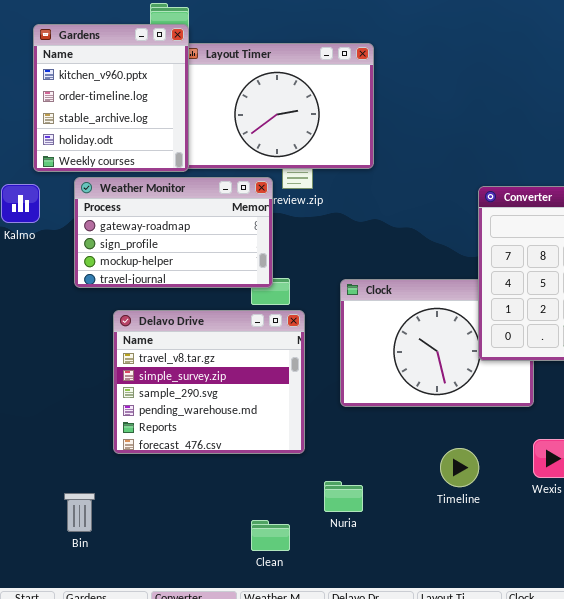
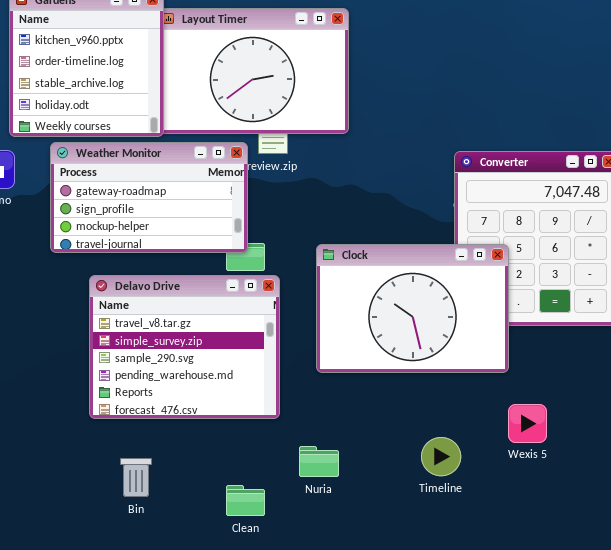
Clock: [340,279,534,407] -> [316,244,509,373], raised
Timeline: [440,448,479,487] -> [421,437,461,476], moved
Bin: [64,493,95,532] -> [120,458,152,497], moved

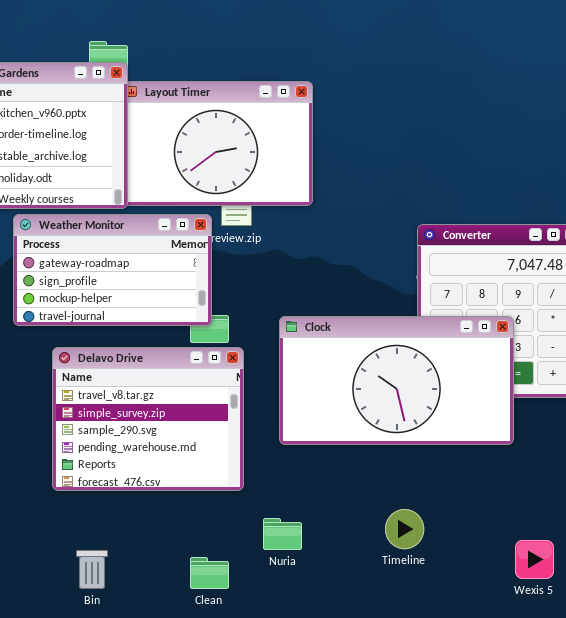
Clock: [316,244,509,373] -> [279,316,514,445], resized
Wexis 5: [508,404,547,443] -> [515,540,554,579], moved
Bin: [120,458,152,497] -> [76,550,108,589], moved

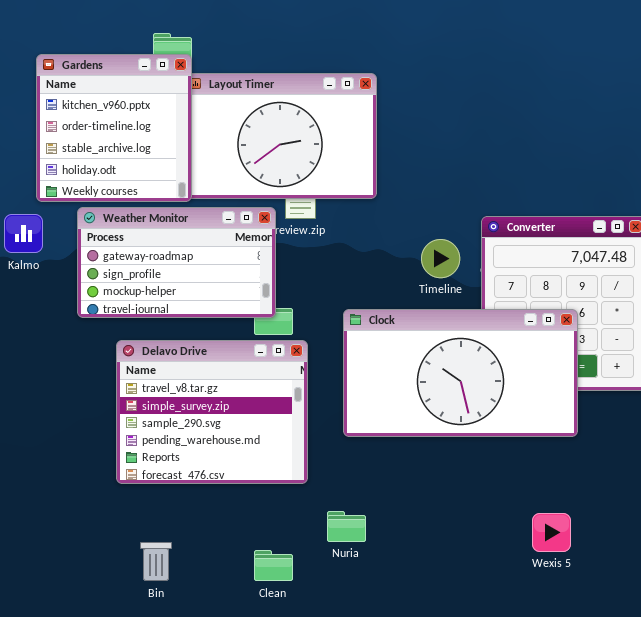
Timeline: [385,509,424,549] -> [421,239,460,278], moved
Wexis 5: [515,540,554,579] -> [532,513,571,552], moved

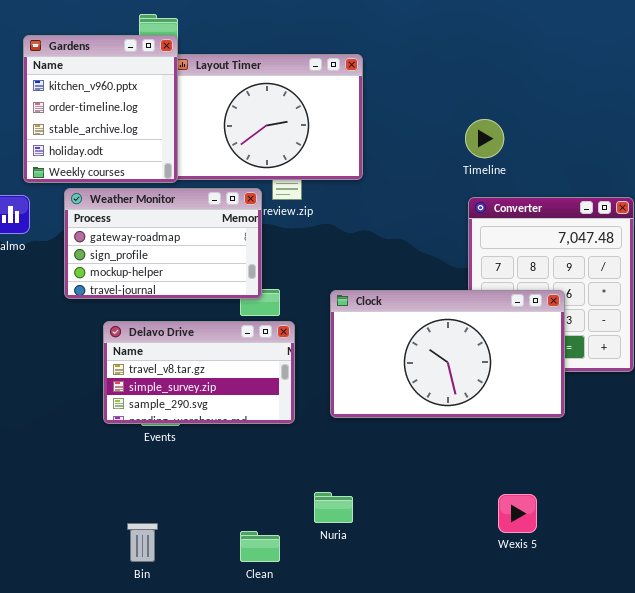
Timeline: [421,239,460,278] -> [465,119,504,158], moved
Delavo Drive: [116,340,308,484] -> [103,321,295,424], resized
Wexis 5: [532,513,571,552] -> [498,494,537,533], moved

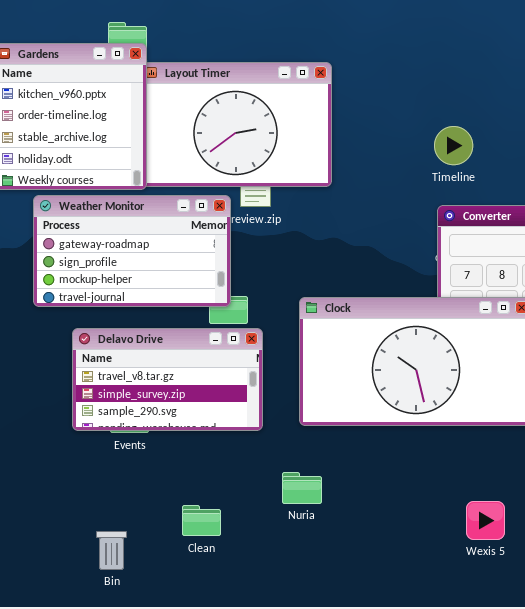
Nuria: [314,492,353,523] -> [282,472,322,504], moved
Clean: [240,531,280,562] -> [182,505,221,536], moved

